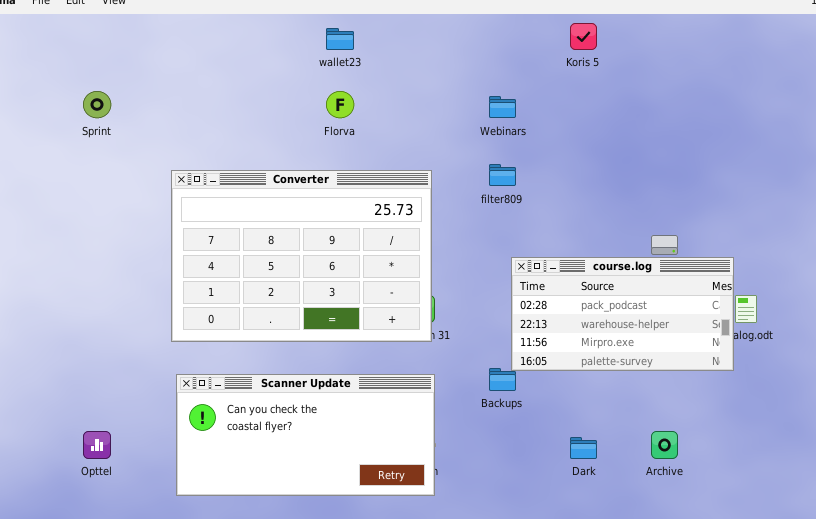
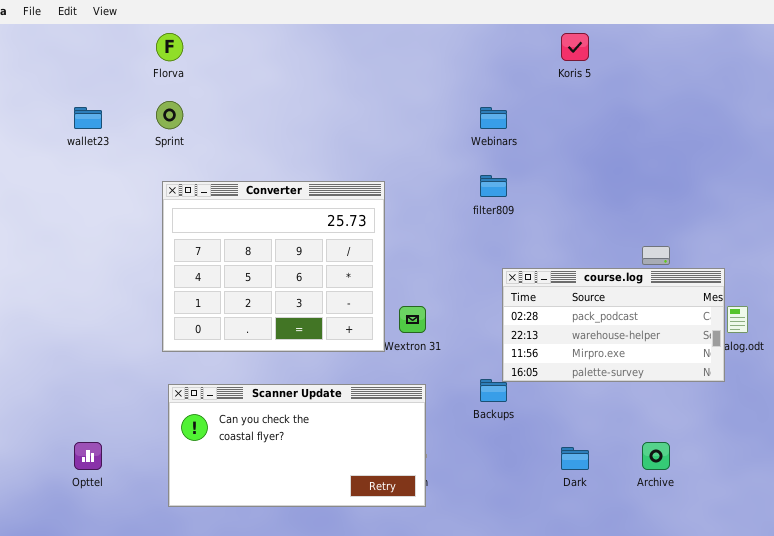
wallet23: [326,28,354,50] -> [74,107,102,129], moved
Sprint: [83,91,111,118] -> [156,101,183,129], moved
Florva: [326,91,354,118] -> [156,33,183,61], moved
Converter: [171,170,432,342] -> [162,181,385,352], resized

